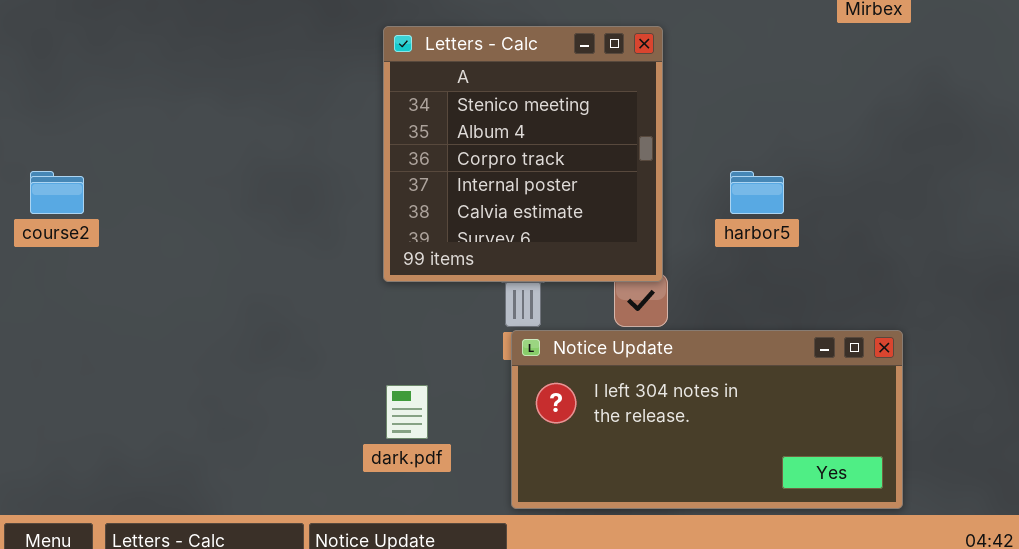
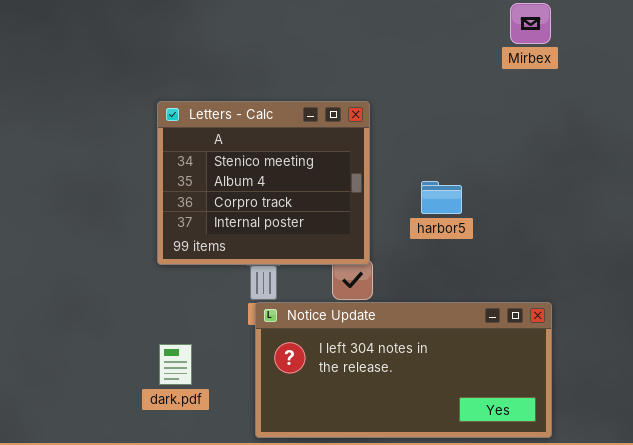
Letters - Calc: [383,26,663,282] -> [157,101,370,265], resized

